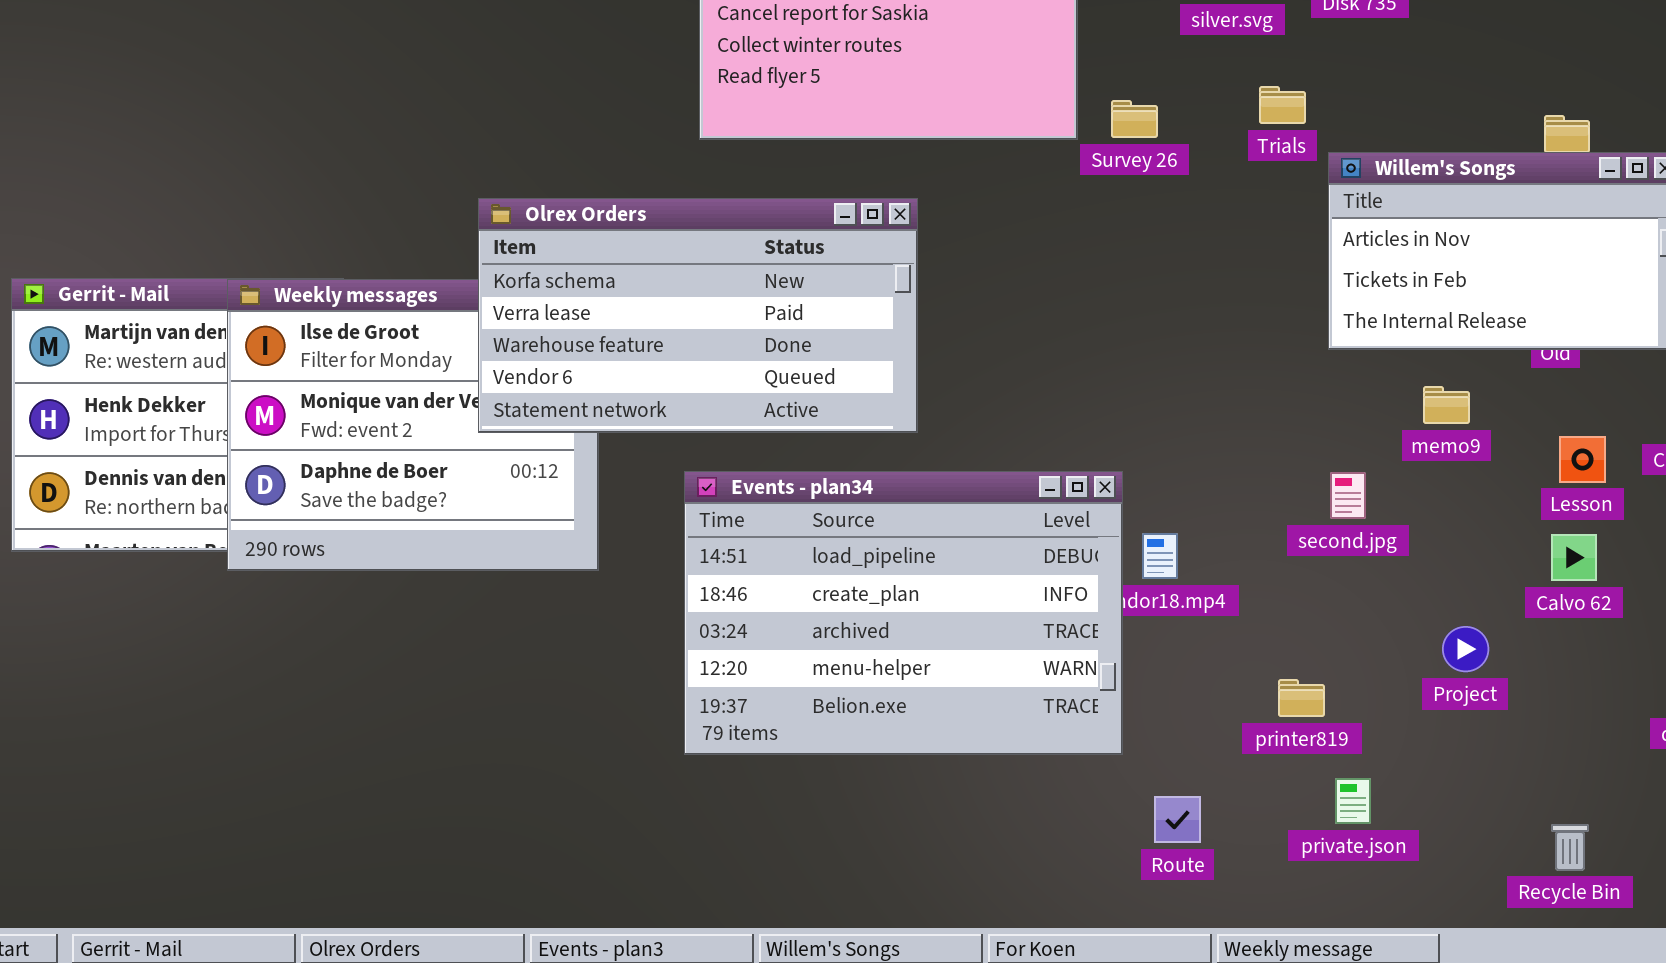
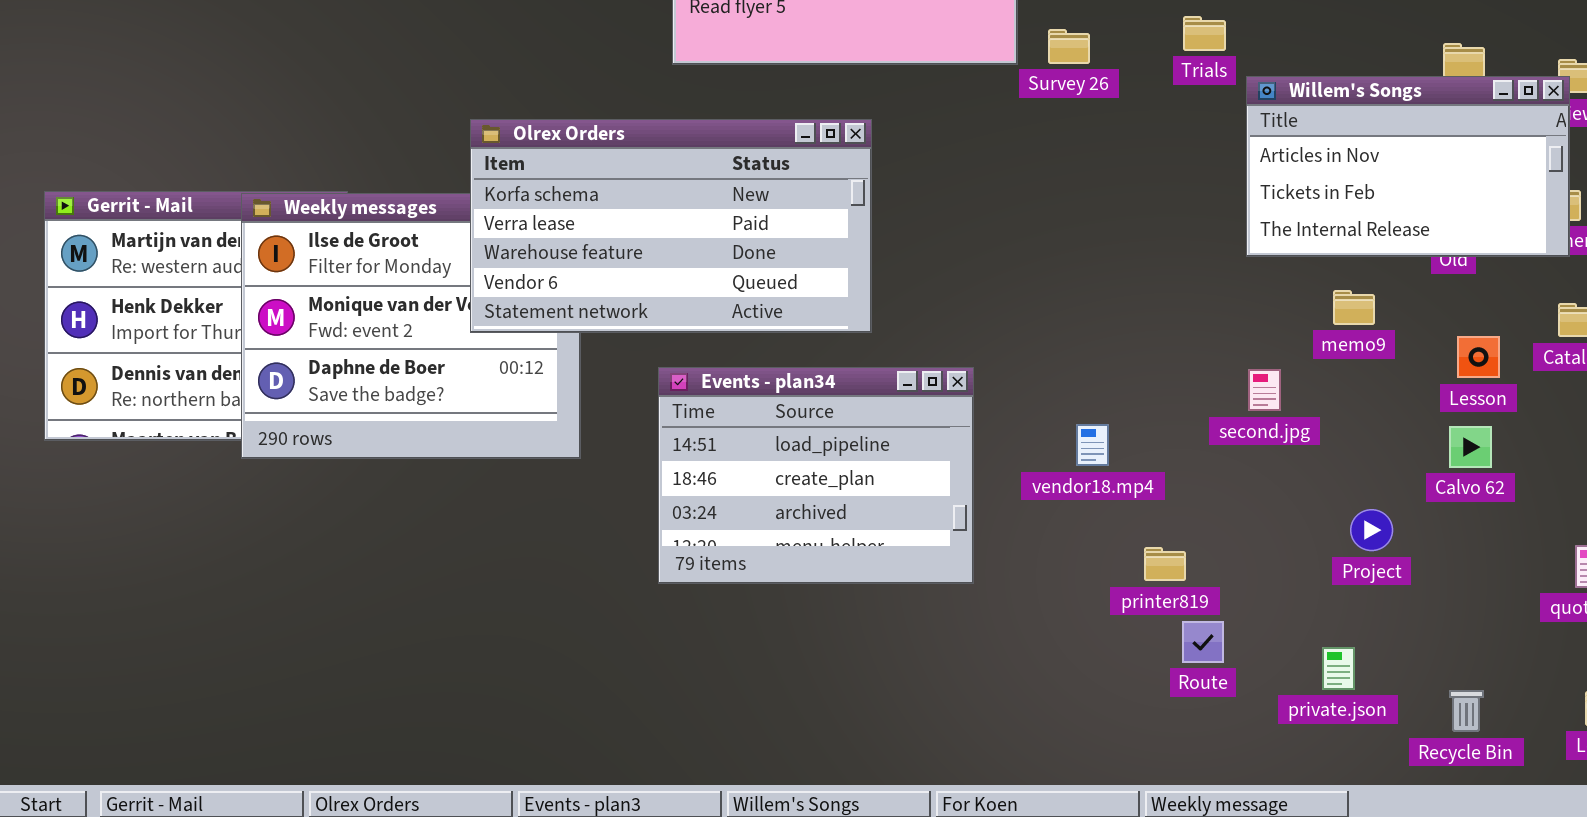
Events - plan34: [684,471,1123,755] -> [658,367,974,584], resized
printer819: [1278,679,1325,717] -> [1144,547,1186,581], moved
private.json: [1335,778,1371,824] -> [1322,647,1355,690], moved
Route: [1154,796,1201,843] -> [1182,621,1224,663], moved

